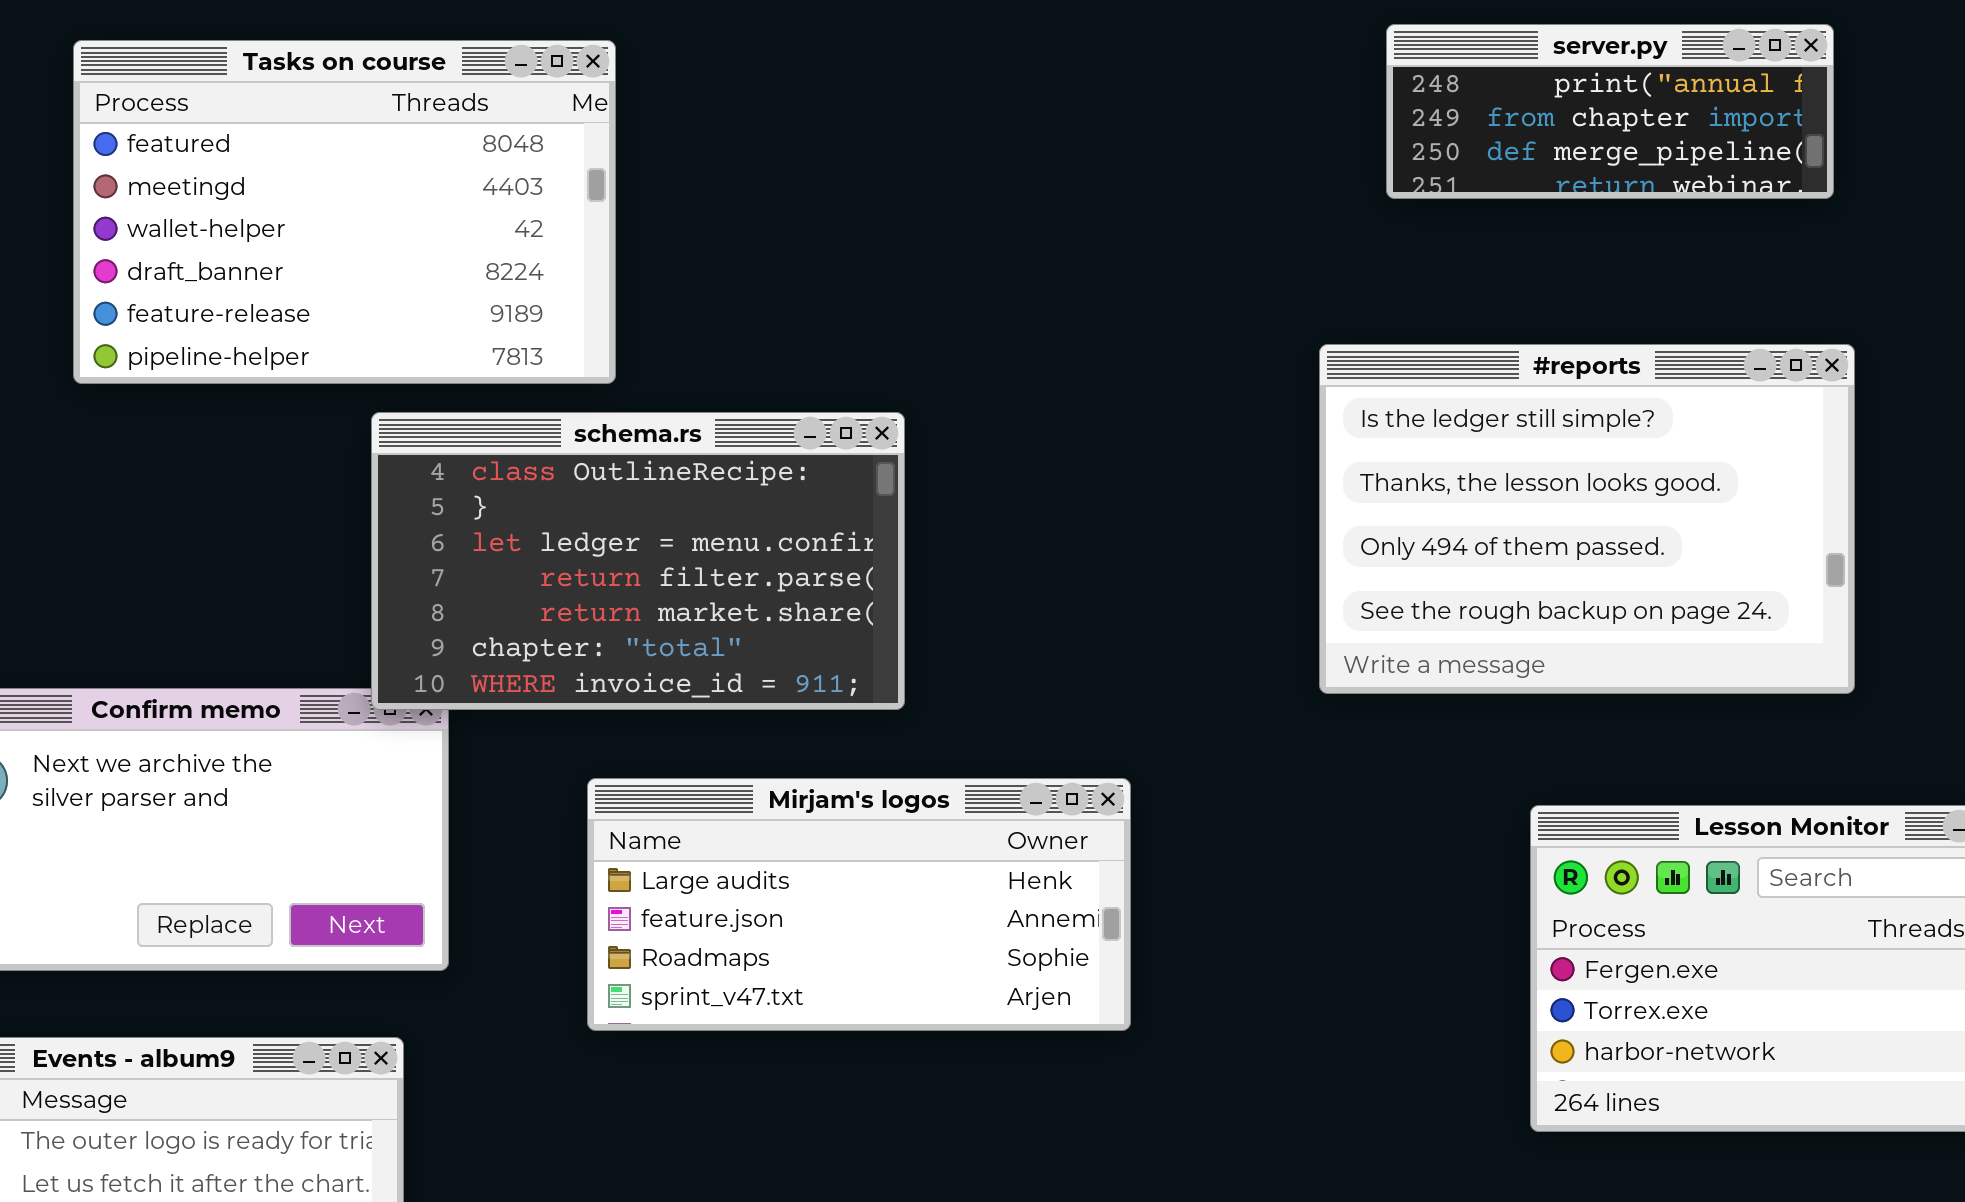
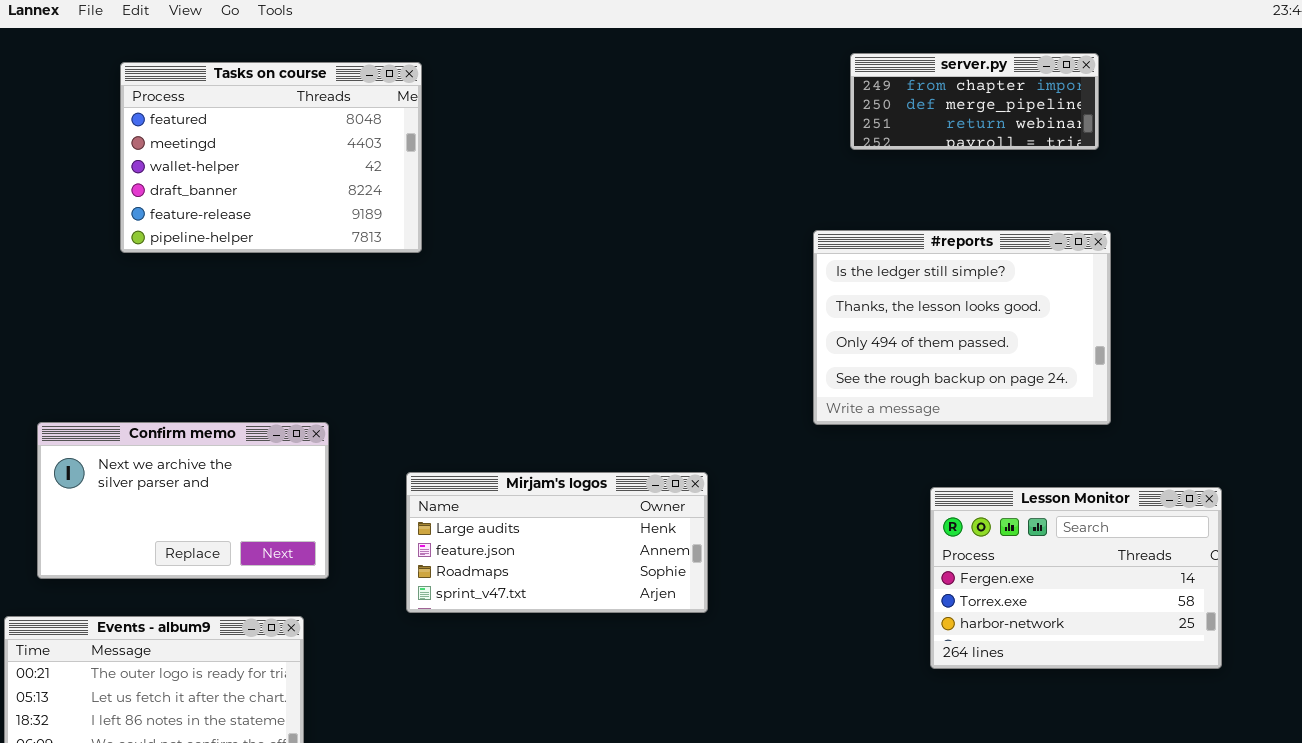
server.py: [1386,24,1834,199] -> [850,53,1099,150], scrolled down 1 row
schema.rs: [371,412,905,710] -> none, closed

